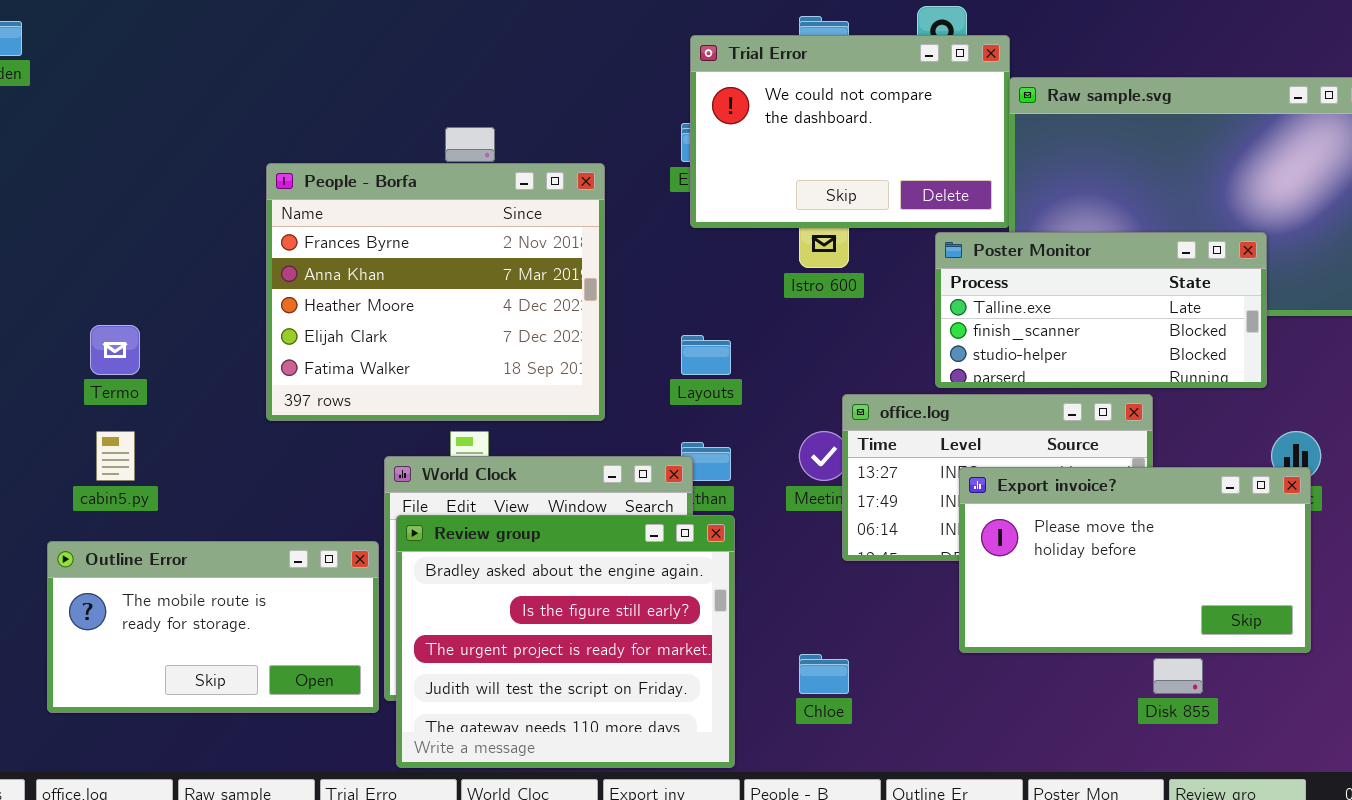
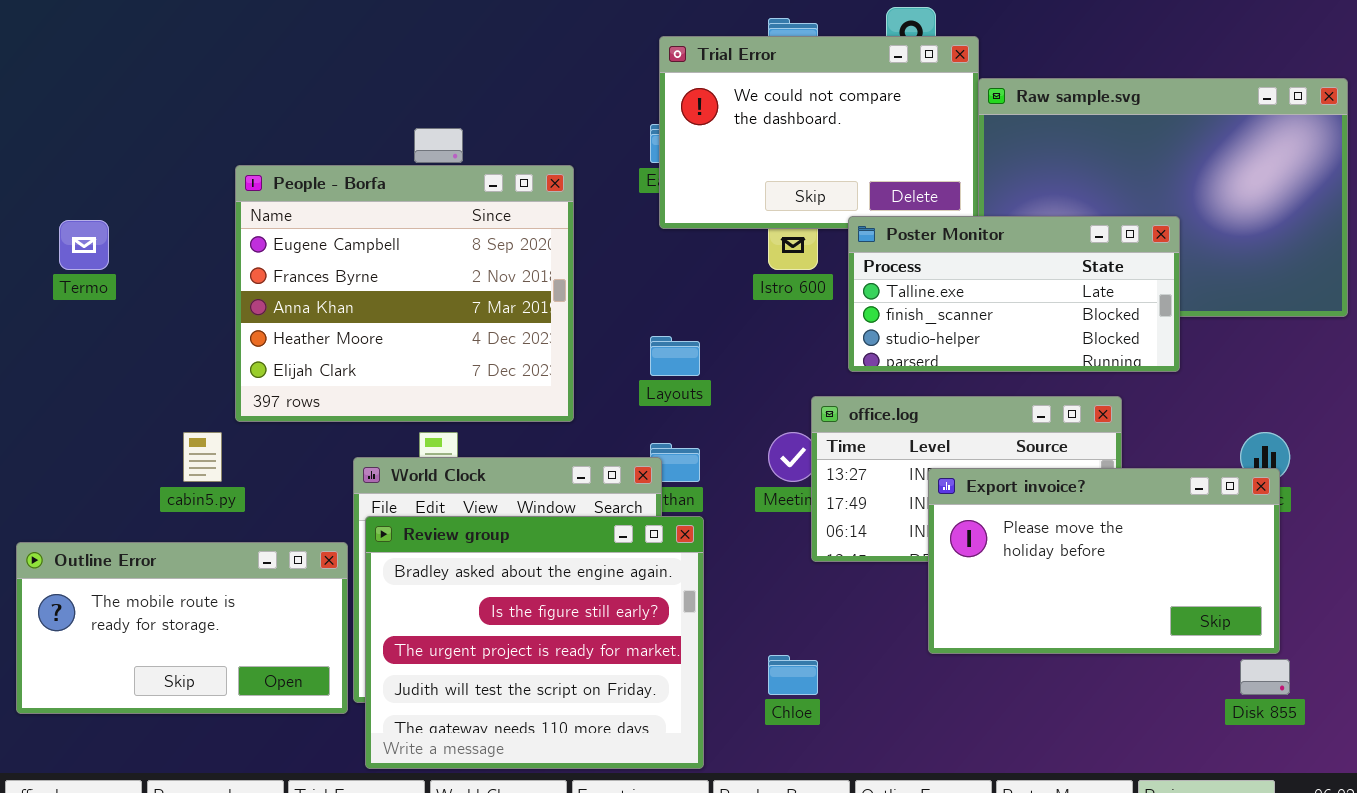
People - Borfa: [266,163,605,421] -> [235,165,574,422], scrolled up 1 row
Poster Monitor: [935,232,1267,388] -> [848,216,1180,372], moved
Termo: [90,325,140,375] -> [59,220,109,270], moved
cabin5.py: [96,431,135,481] -> [183,432,222,482], moved
Disk 855: [1153,658,1203,694] -> [1240,659,1290,695], moved

